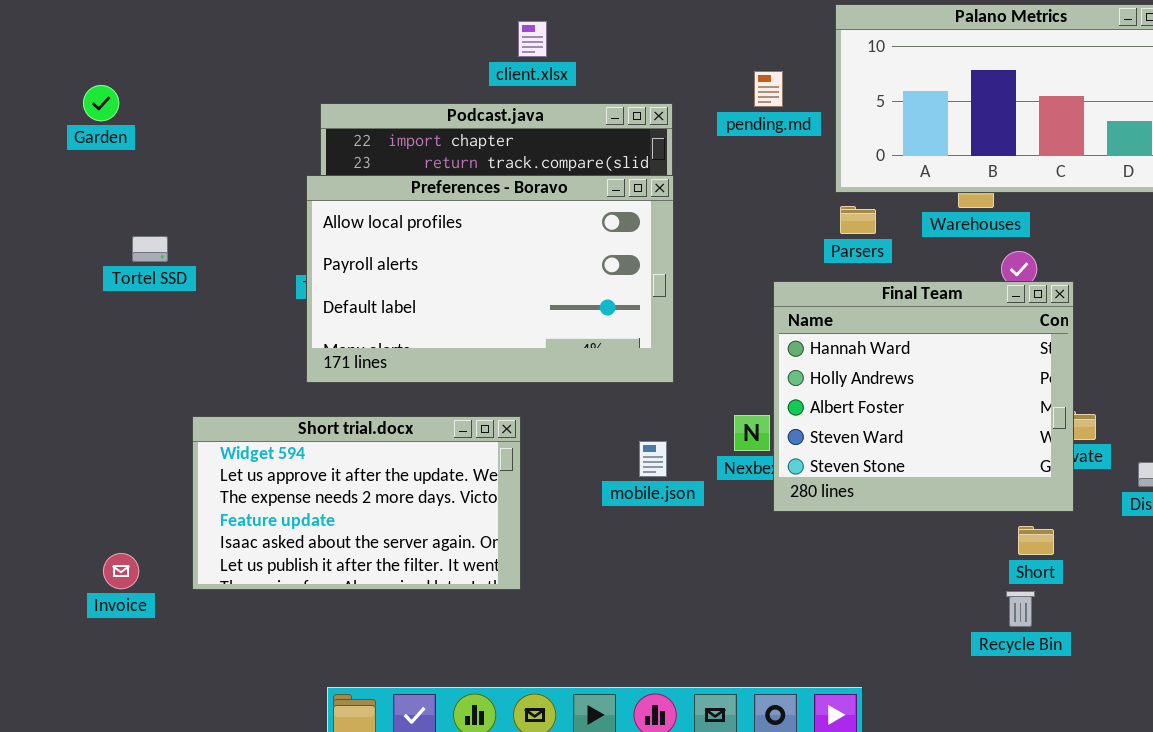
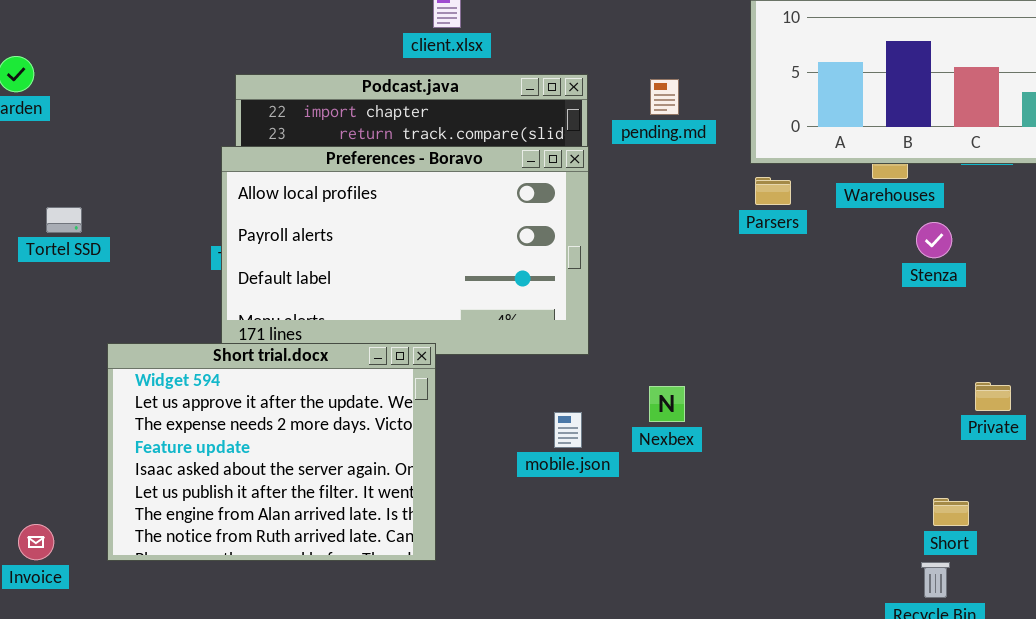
pending.md: [754,71,783,107] -> [650,79,679,115], moved
Final Team: [773,281,1074,512] -> none, closed
Short trial.docx: [192,416,521,590] -> [107,343,436,561], resized

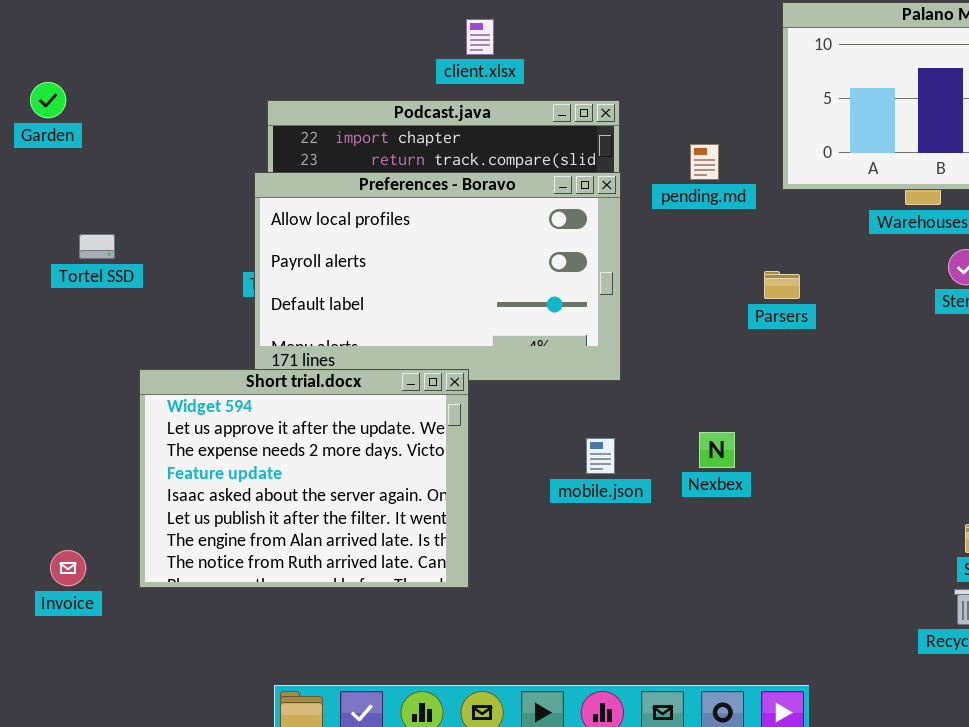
pending.md: [650,79,679,115] -> [690,144,719,180], moved
Parsers: [755,177,791,205] -> [764,271,800,299], moved
Nexbex: [649,386,685,422] -> [699,432,735,468], moved

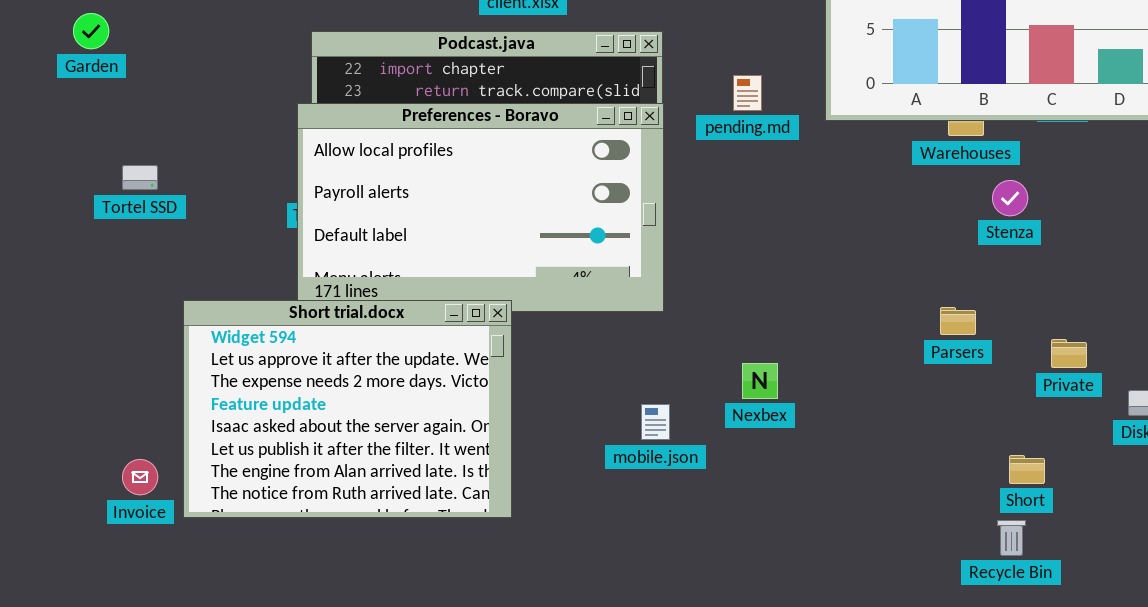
Parsers: [764,271,800,299] -> [940,307,976,335], moved
mobile.json: [586,438,615,474] -> [641,404,670,440], moved
Invoice: [50,550,86,586] -> [122,459,158,495], moved

